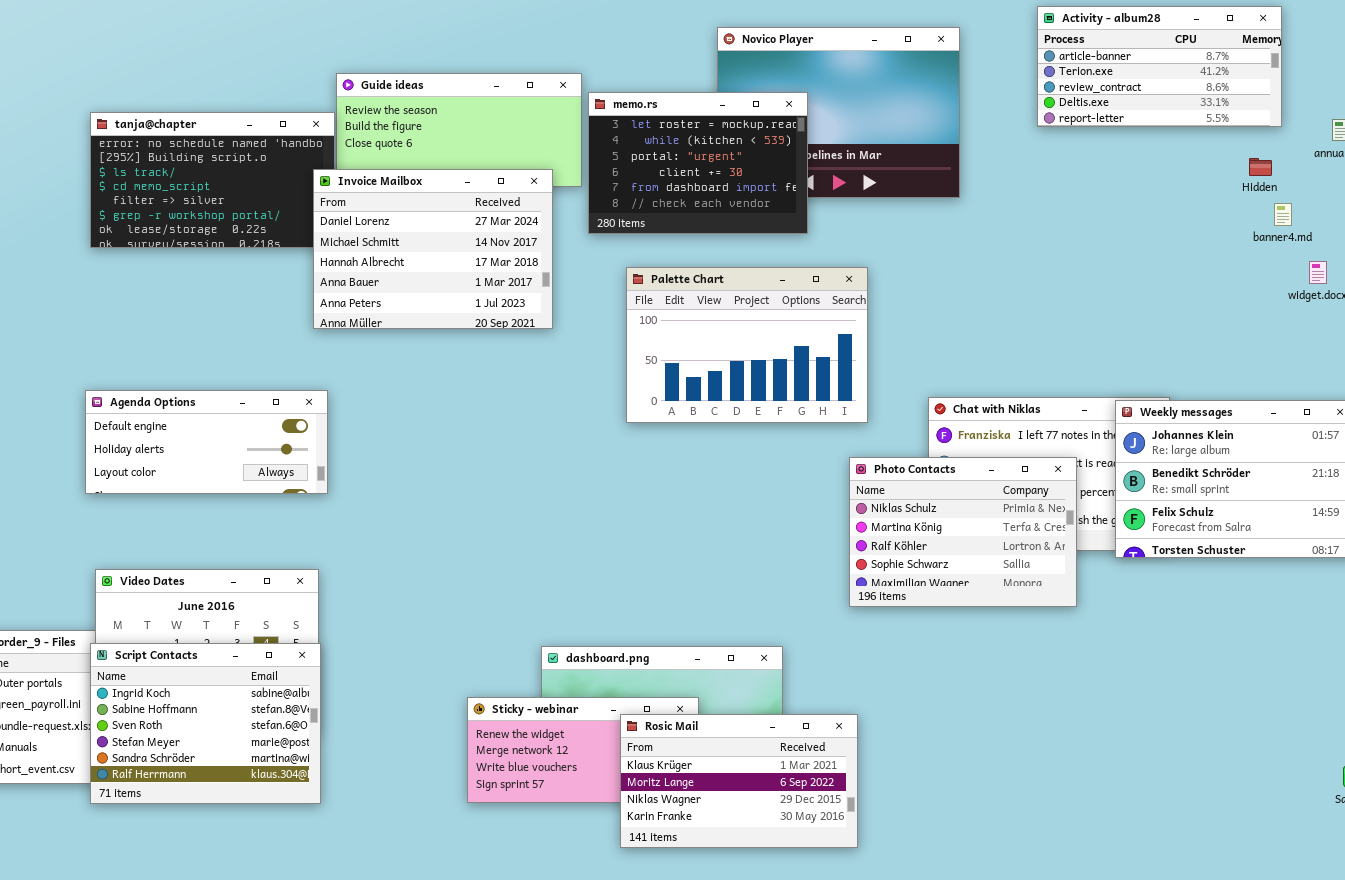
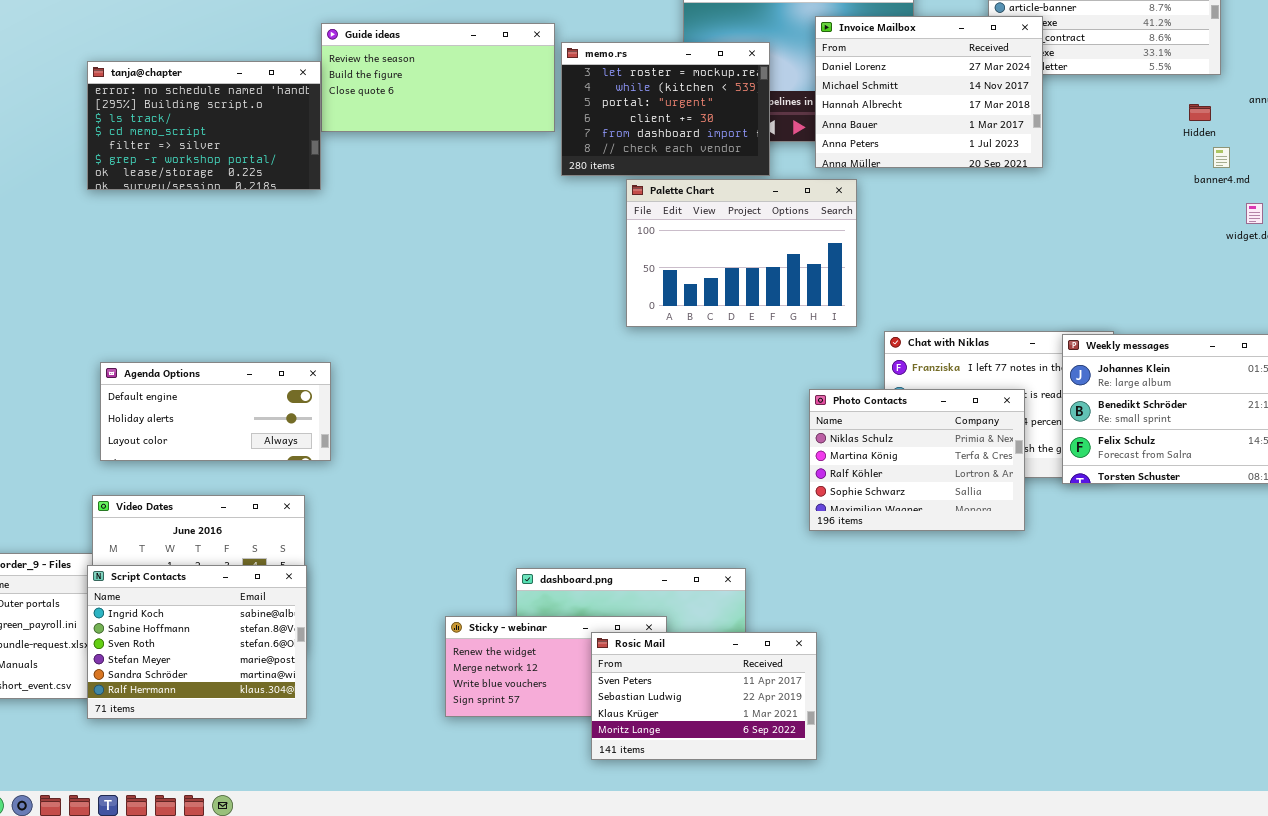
Invoice Mailbox: [313,169,553,329] -> [815,16,1043,168], moved
Palette Chart: [626,267,868,423] -> [626,179,857,327], moved
Agenda Options: [85,390,328,494] -> [100,362,331,461], moved
Rosic Mail: [620,714,858,848] -> [591,632,817,760], scrolled up 2 rows

